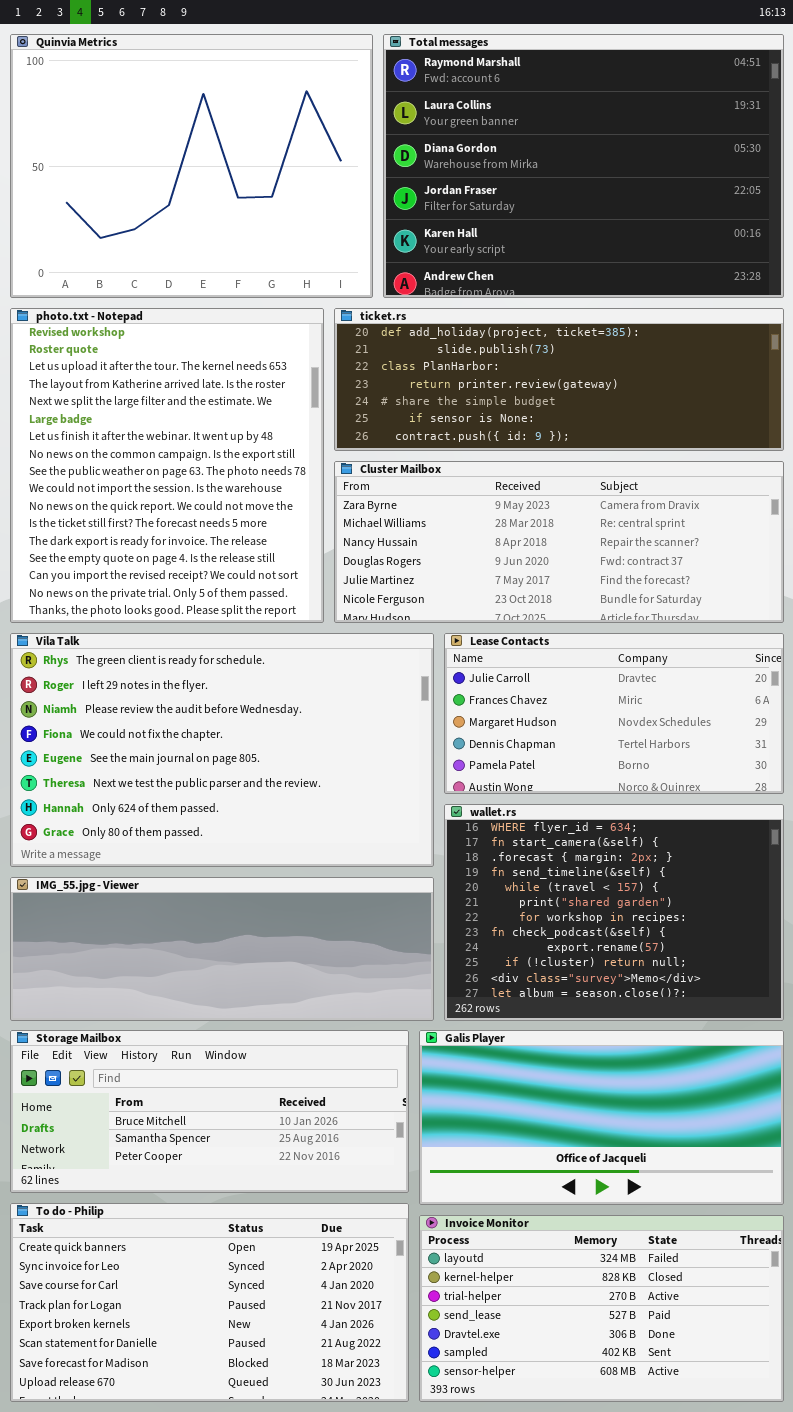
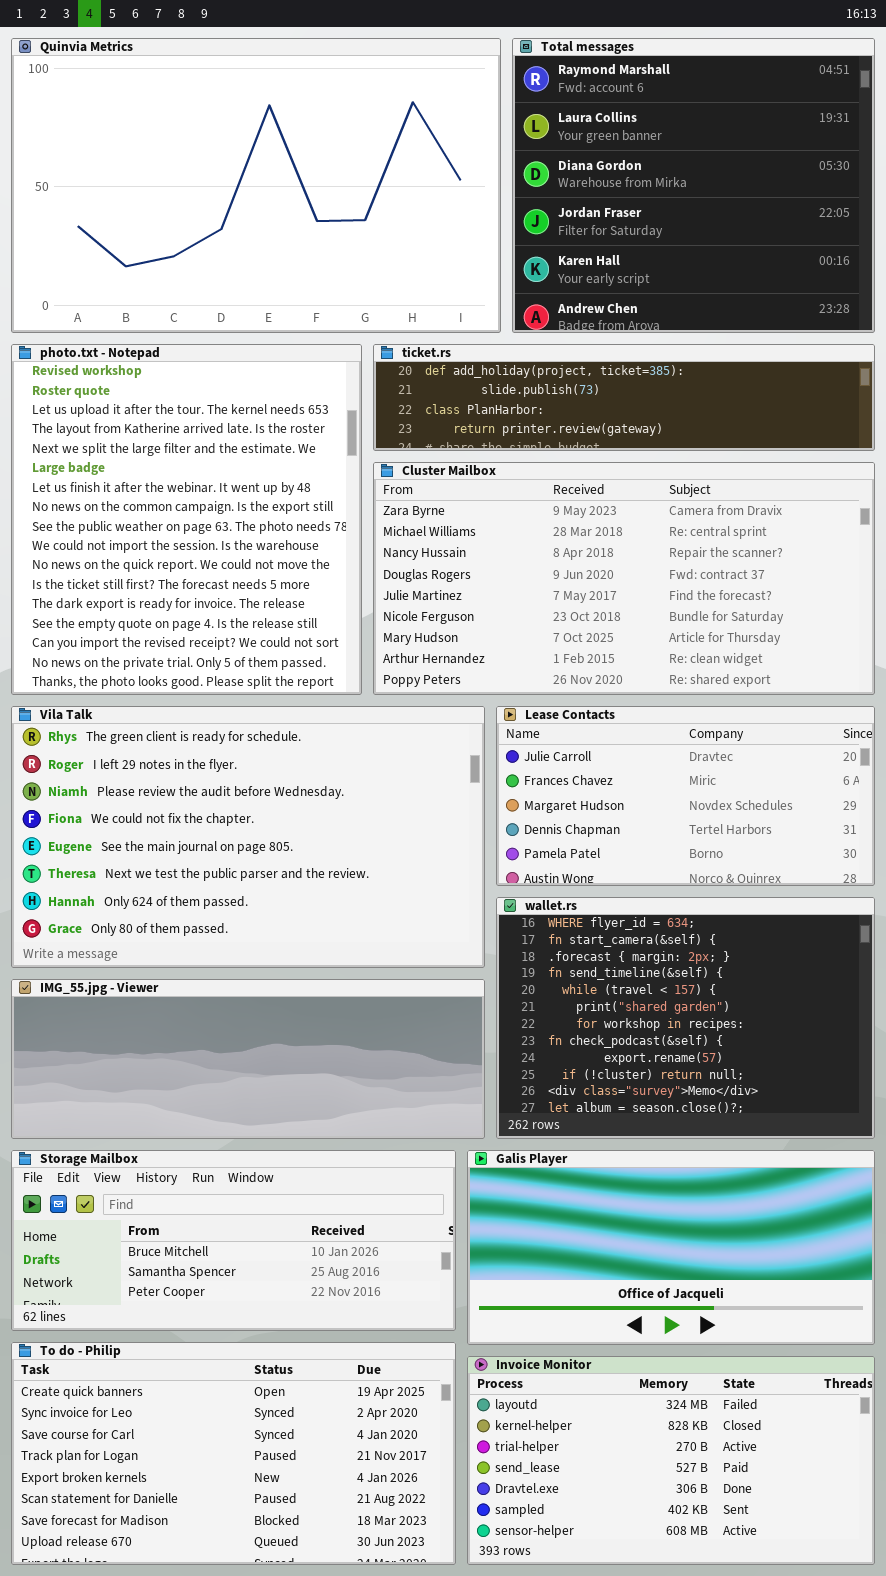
Quinvia Metrics: [10,34,373,298] -> [11,38,501,333], resized
Total messages: [383,34,784,298] -> [512,38,875,333], resized
ticket.rs: [334,308,784,451] -> [373,344,875,451], resized
Cluster Mailbox: [334,461,784,623] -> [373,462,875,695], resized

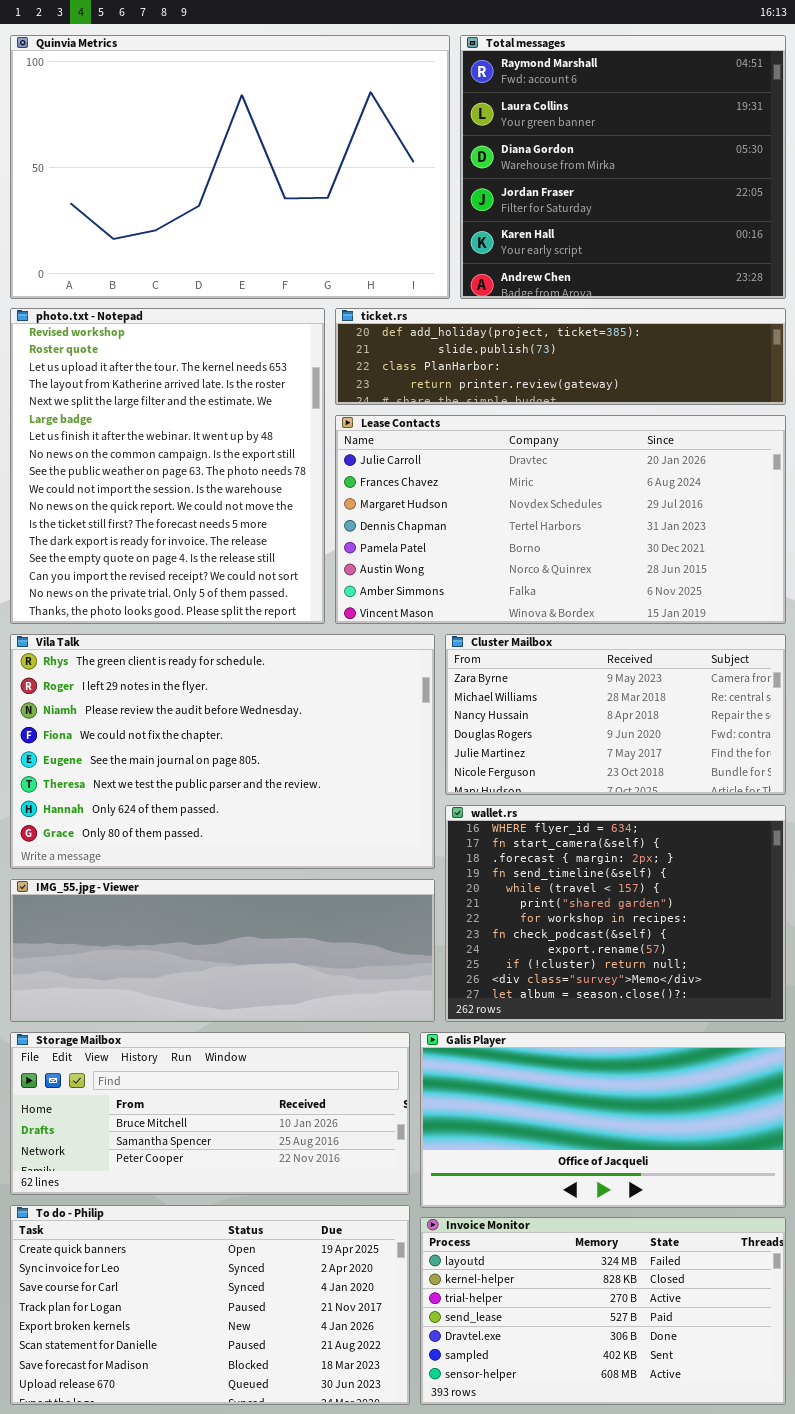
Cluster Mailbox: [373,462,875,695] -> [445,634,786,795], moved, resized
Lease Contacts: [496,706,875,886] -> [335,415,786,624], moved, resized

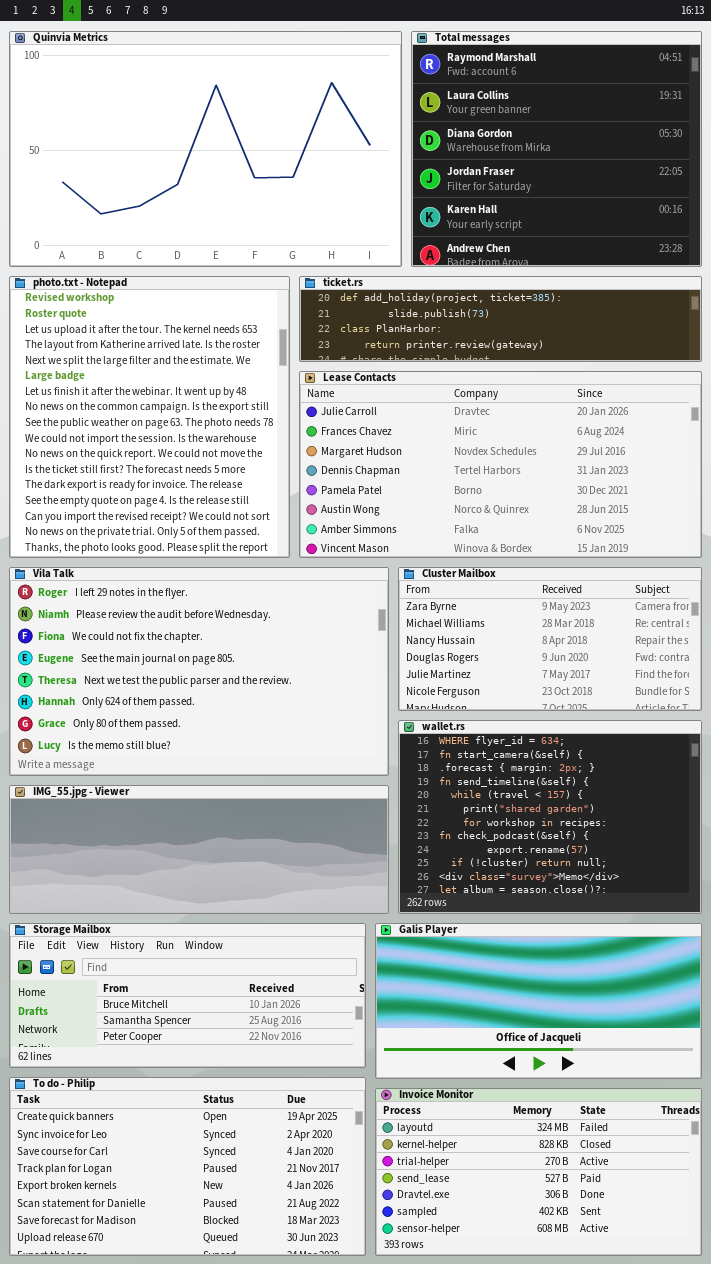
Vila Talk: [10,634,435,869] -> [9,567,389,776], scrolled down 1 row

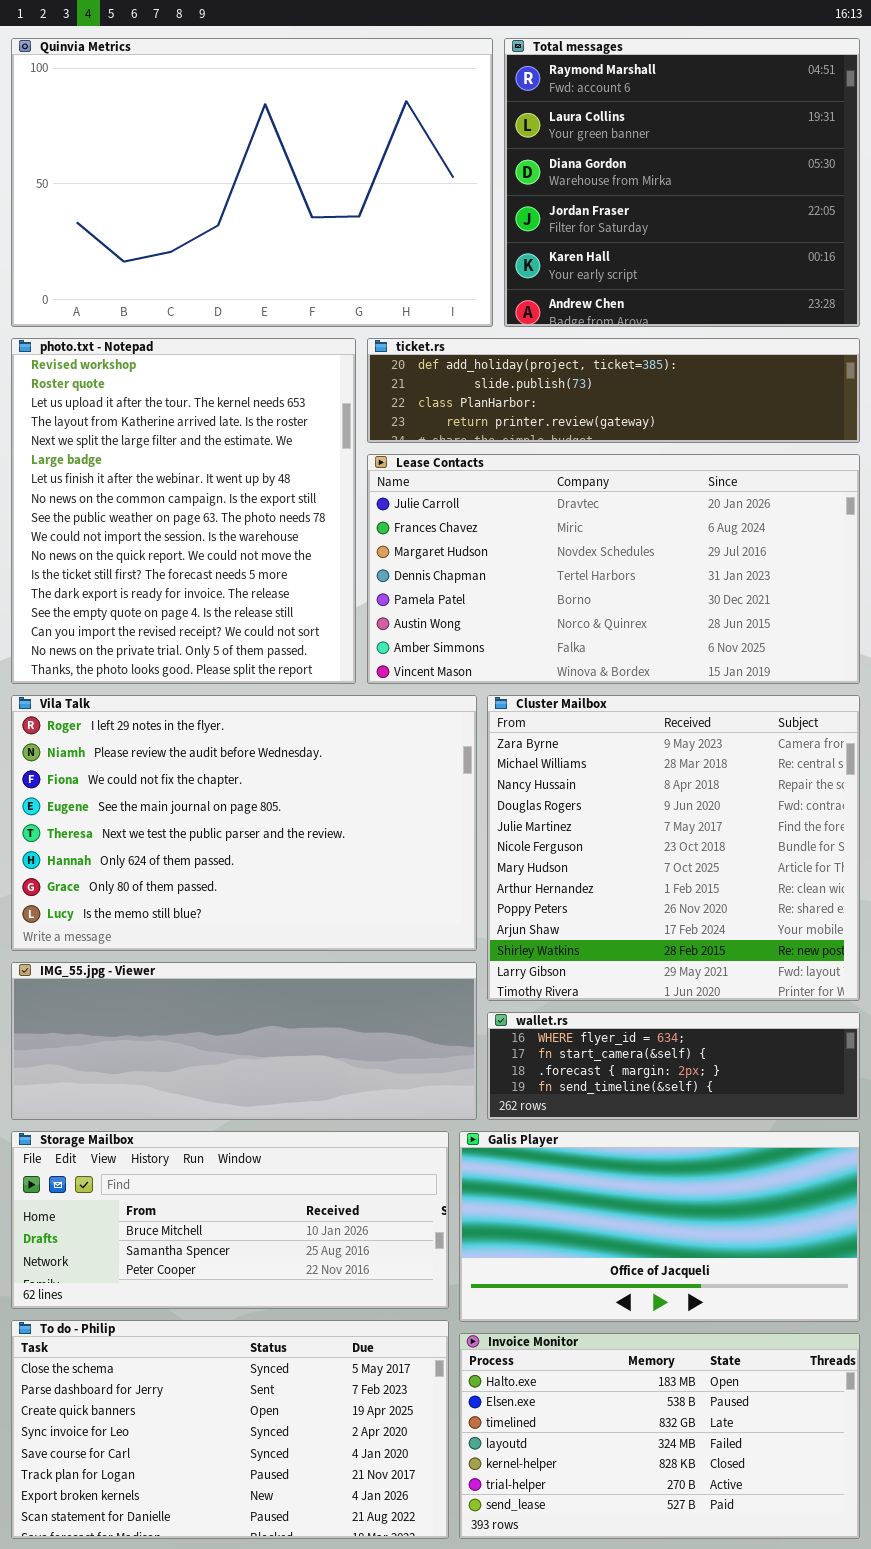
Cluster Mailbox: [398,567,702,711] -> [487,695,860,1001], resized
wallet.rs: [398,720,702,914] -> [487,1012,860,1120], resized
To do - Philip: [9,1077,366,1256] -> [11,1320,449,1539], scrolled up 2 rows
Invoice Monitor: [375,1088,702,1256] -> [459,1333,860,1539], scrolled up 3 rows

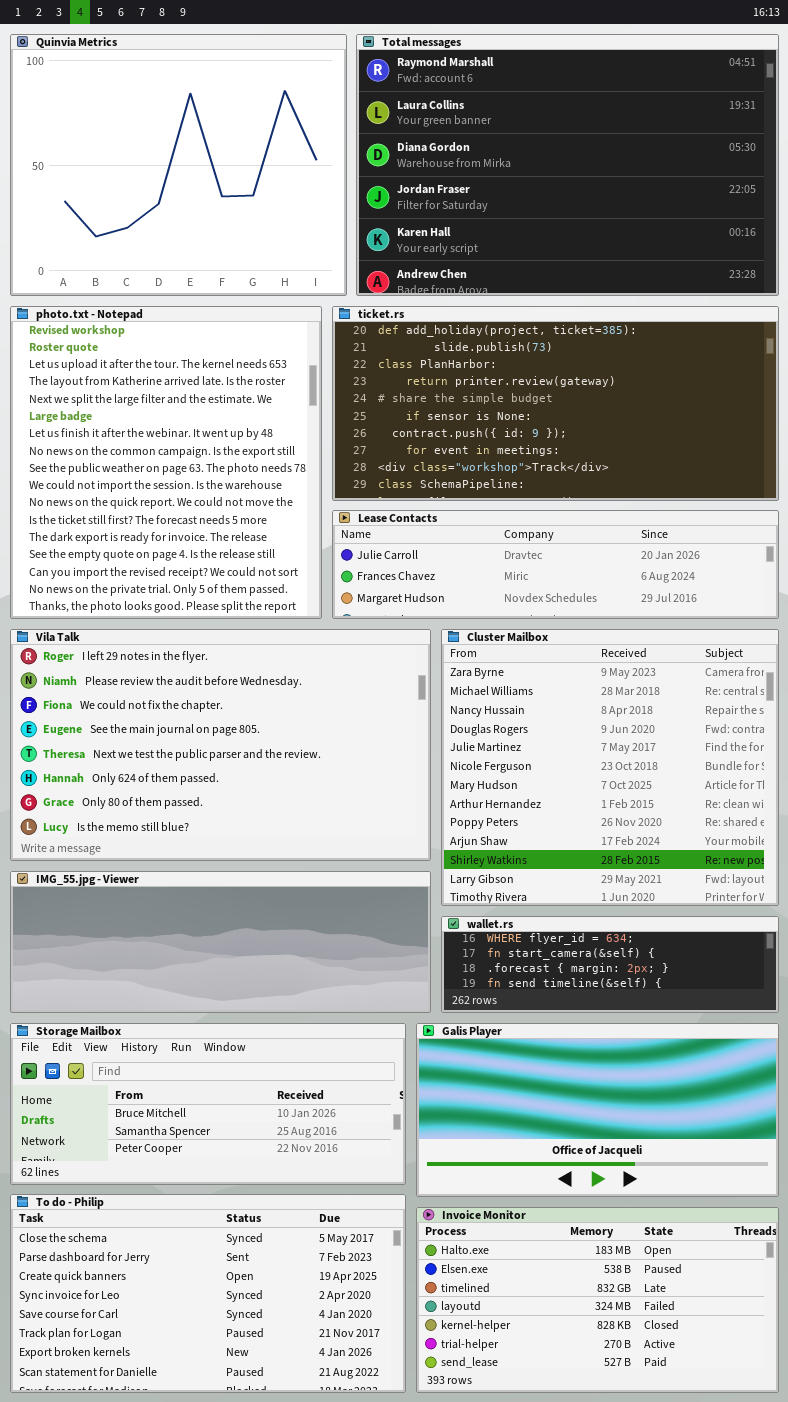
Quinvia Metrics: [11,38,493,327] -> [10,34,347,296], resized
Total messages: [504,38,860,327] -> [356,34,779,296], resized
ticket.rs: [367,338,860,443] -> [332,306,779,501], resized
Lease Contacts: [367,454,860,684] -> [332,510,779,619], resized

